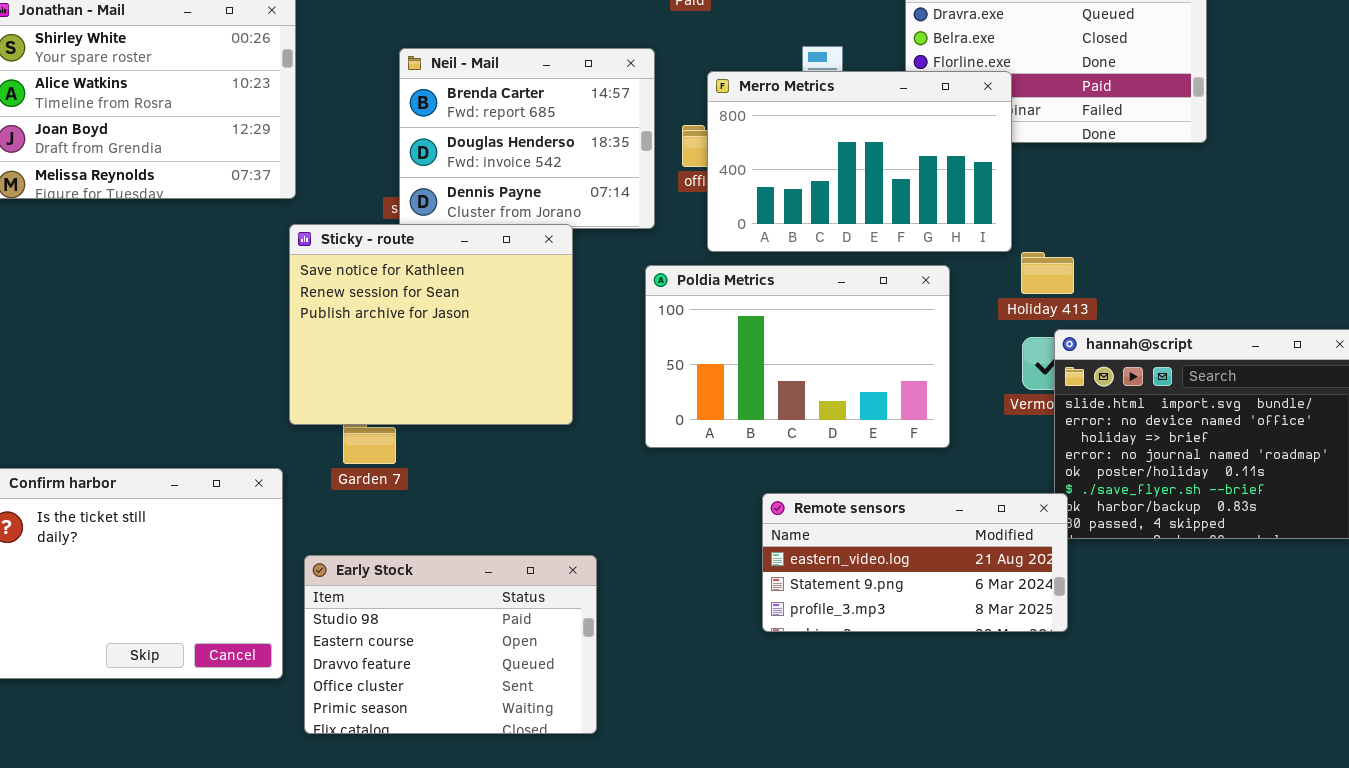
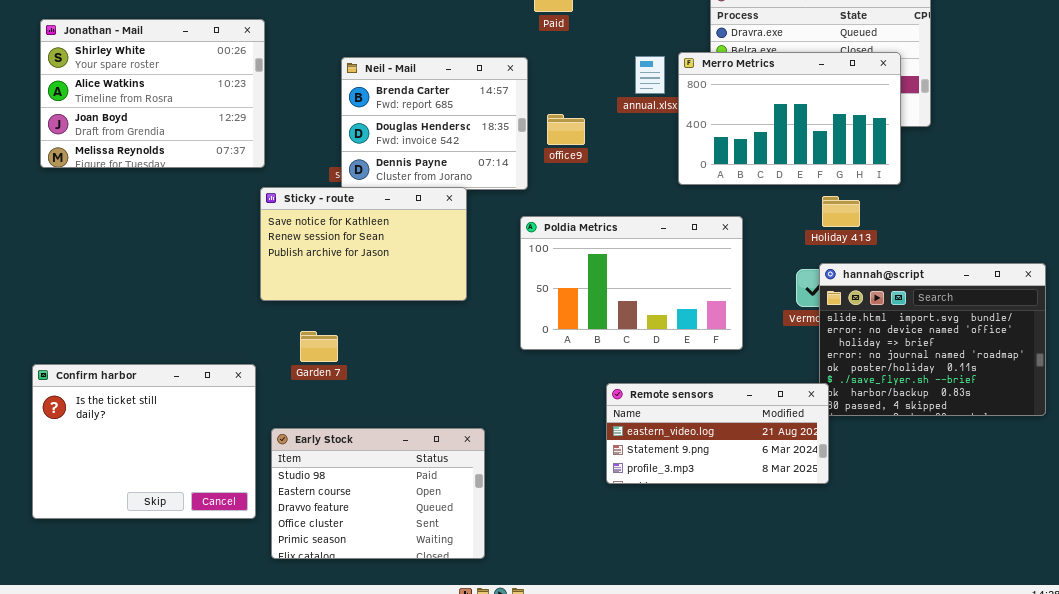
Merro Metrics: [707,71,1012,252] -> [678,52,901,185], moved
Sticky - route: [289,224,573,425] -> [260,187,467,301], resized
Holiday 413: [1021,252,1074,294] -> [822,196,860,227], moved

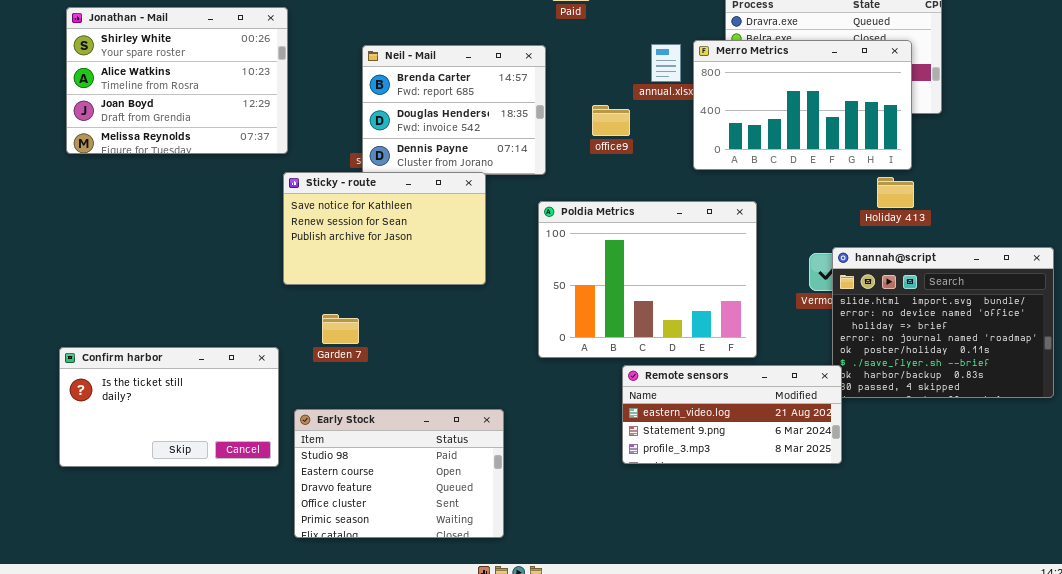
office9: [547,114,585,145] -> [592,105,630,136], moved
Holiday 413: [822,196,860,227] -> [877,177,914,208], moved
Poldia Metrics: [520,216,743,350] -> [538,201,757,358], resized
Confirm harbor: [32,364,256,519] -> [59,347,279,467], resized

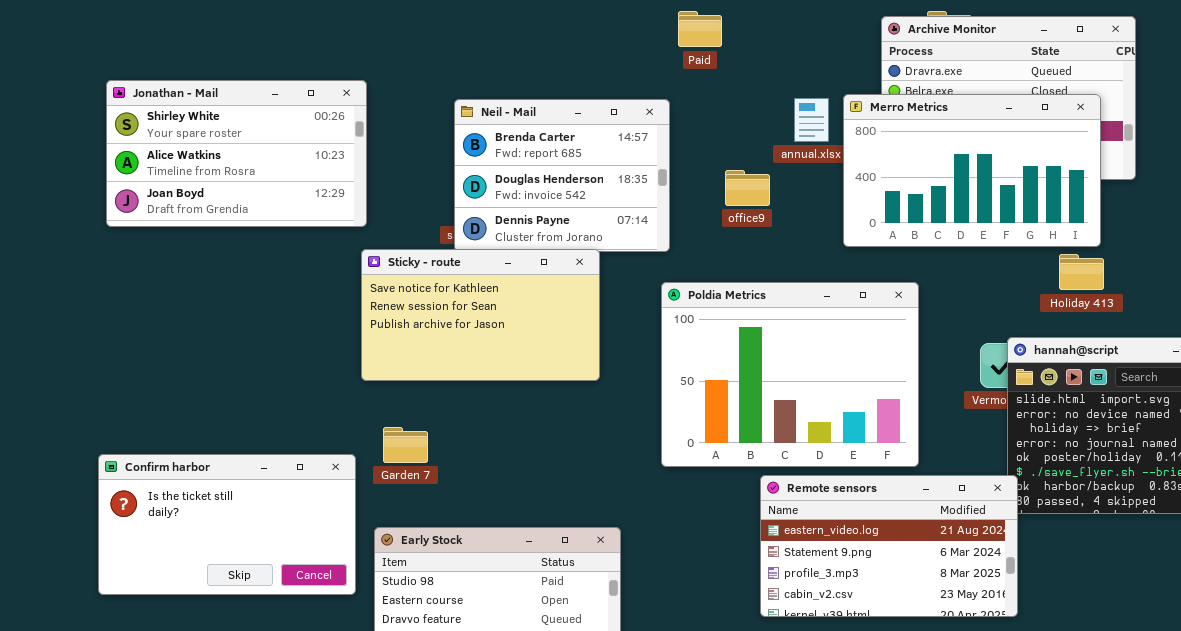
Jonathan - Mail: [66,7,288,154] -> [106,80,367,227], resized
Garden 7: [322,314,359,344] -> [383,427,428,463], moved
Remote sensors: [622,365,842,464] -> [760,475,1018,617], resized

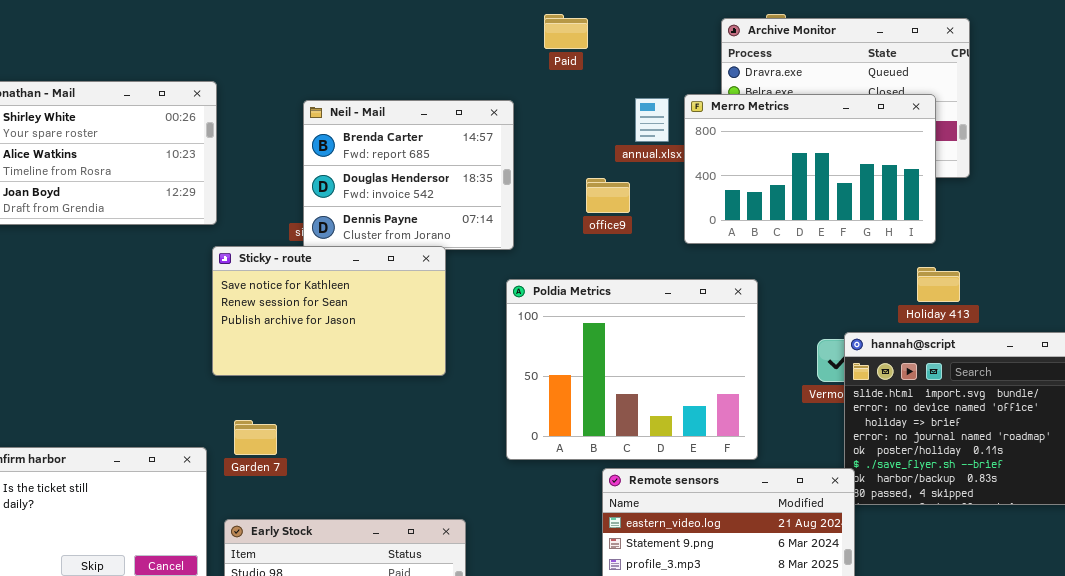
Paid: [678,11,722,47] -> [544,14,588,49], moved
office9: [725,170,770,206] -> [586,178,630,213], moved
Holiday 413: [1059,254,1104,290] -> [917,267,960,302], moved

